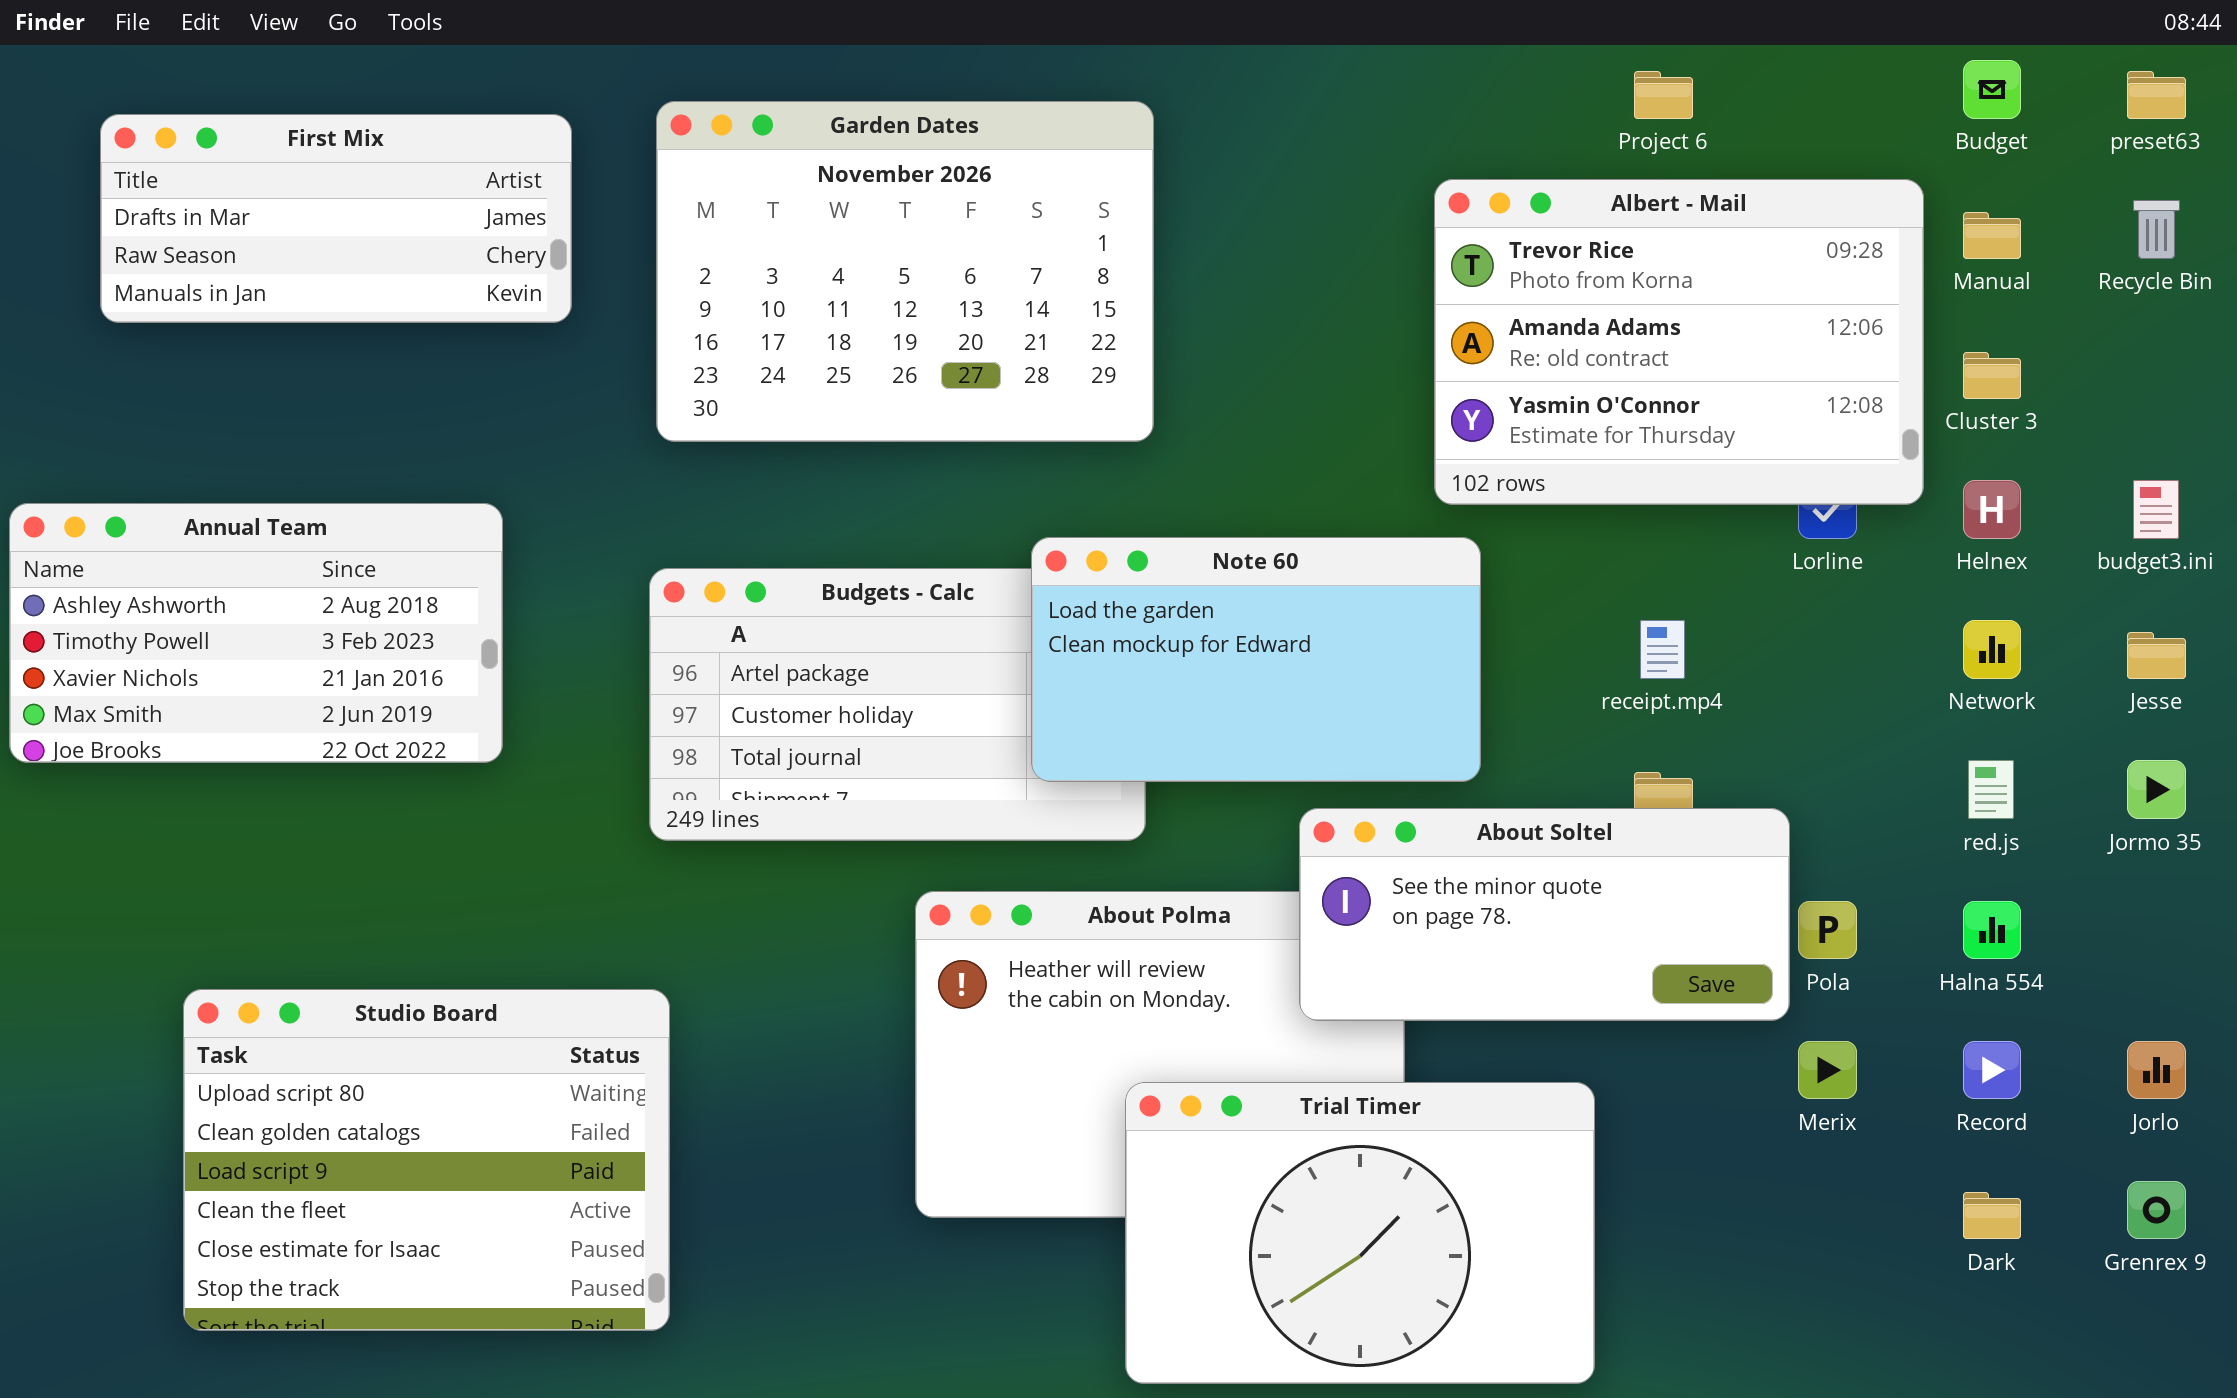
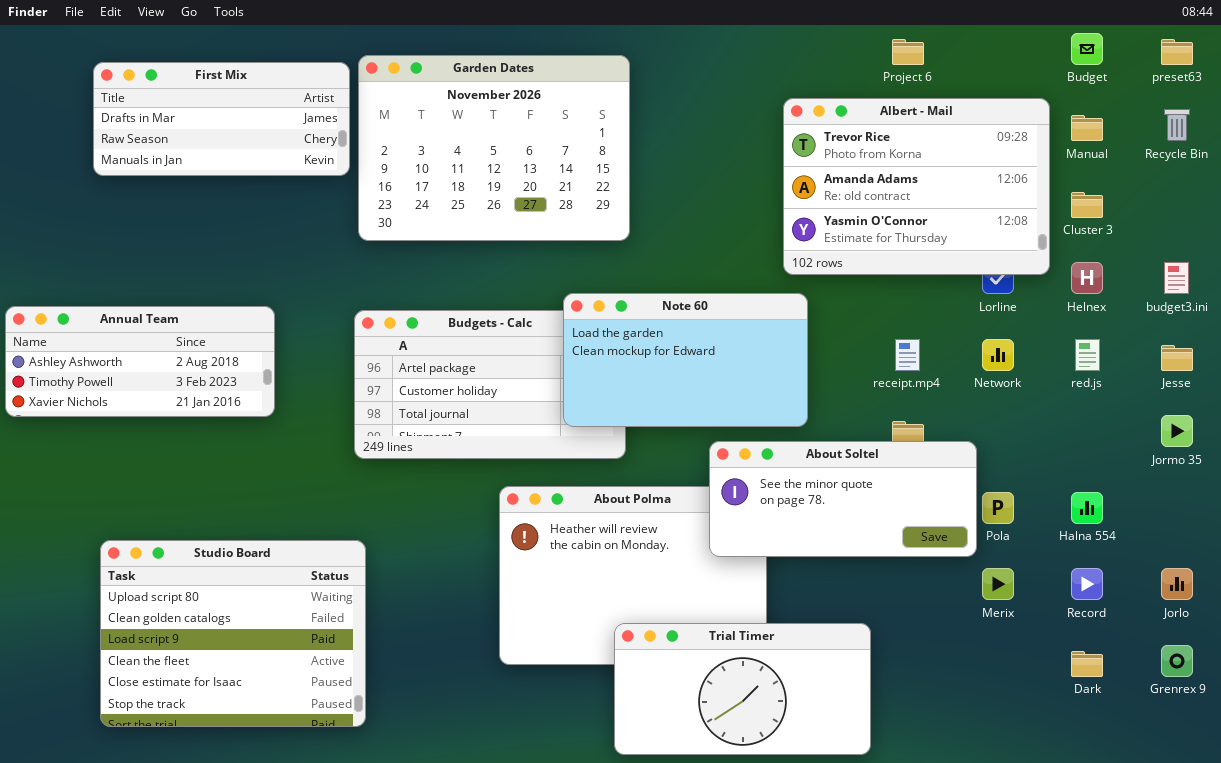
First Mix: [100,114,572,323] -> [93,62,350,176], moved
Annual Team: [9,503,503,763] -> [5,306,275,417], resized
Network: [1963,620,2021,679] -> [982,339,1014,371], moved
red.js: [1968,760,2014,819] -> [1075,339,1100,371], moved
Trial Timer: [1125,1082,1595,1384] -> [614,623,871,755], resized

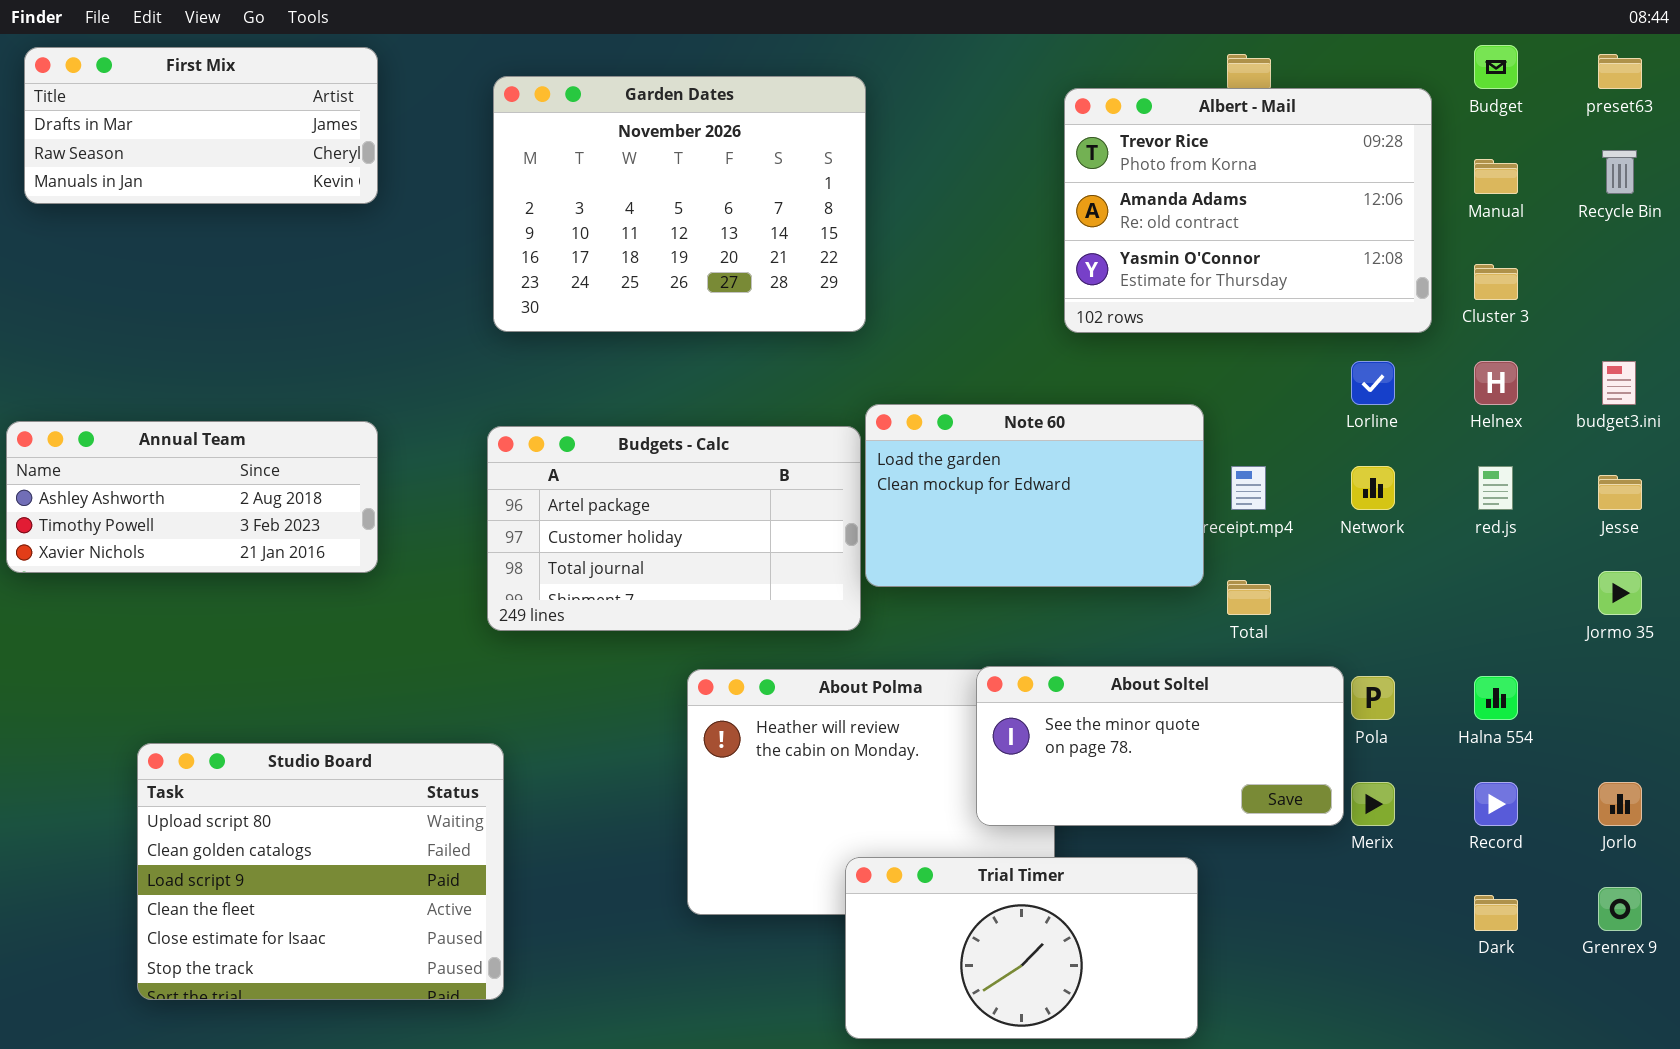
First Mix: [93,62,350,176] -> [24,47,378,204], moved
Albert - Mail: [783,98,1050,275] -> [1064,88,1432,333], moved
Note 60: [563,293,808,427] -> [865,404,1204,587], moved
About Soltel: [709,441,977,557] -> [976,666,1344,826], moved

